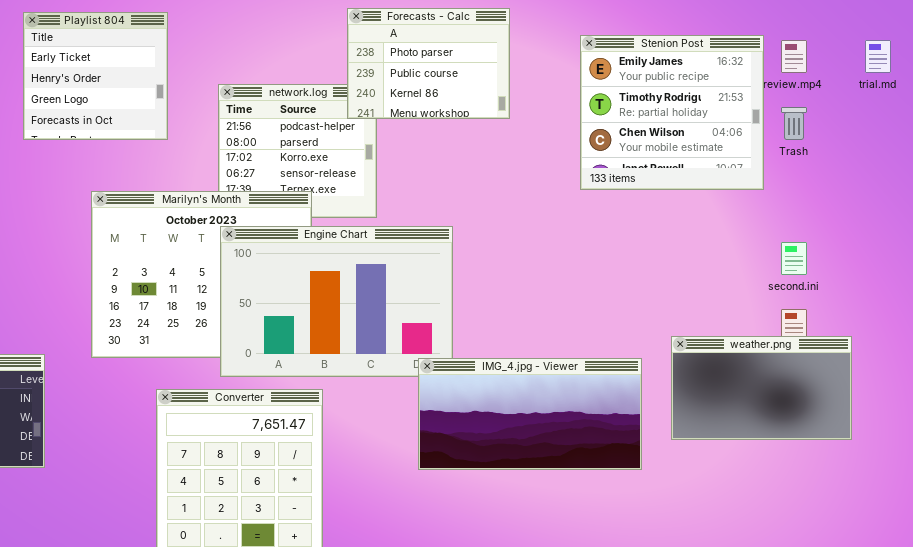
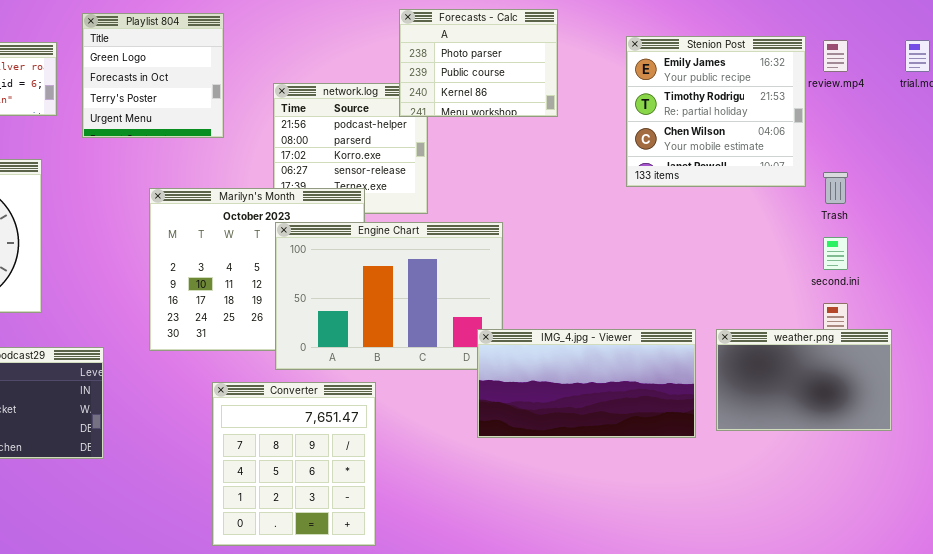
Playlist 804: [23,12,168,140] -> [82,13,224,138], scrolled down 2 rows
Trash: [781,107,807,140] -> [823,172,848,204], moved
IMG_4.jpg - Viewer: [418,358,642,470] -> [477,329,696,438], moved

